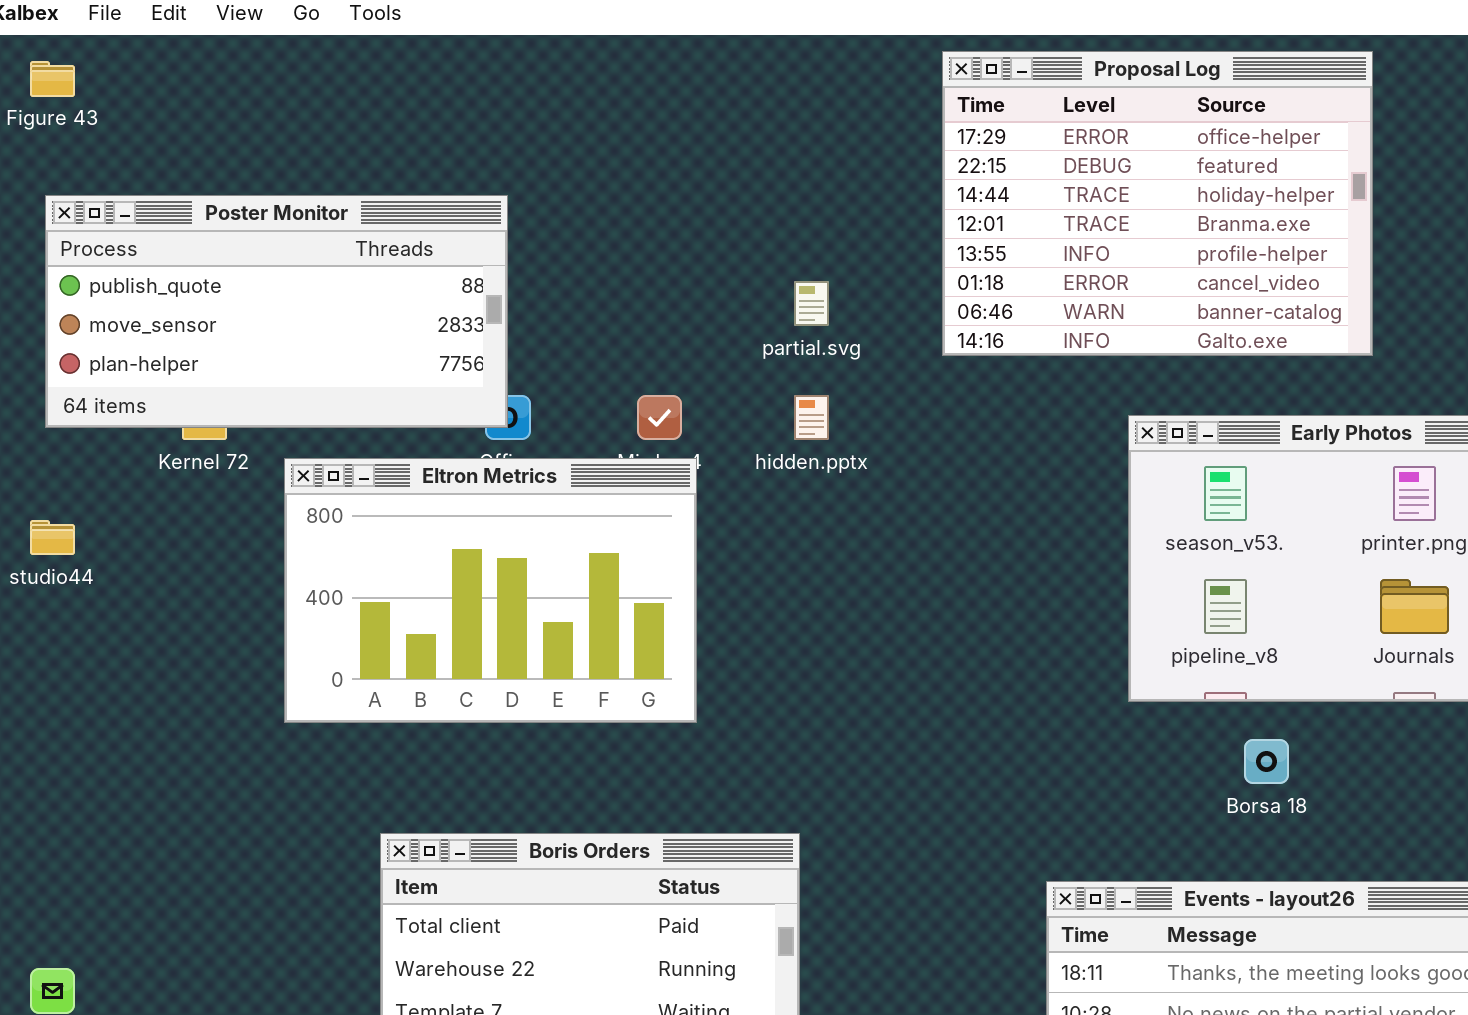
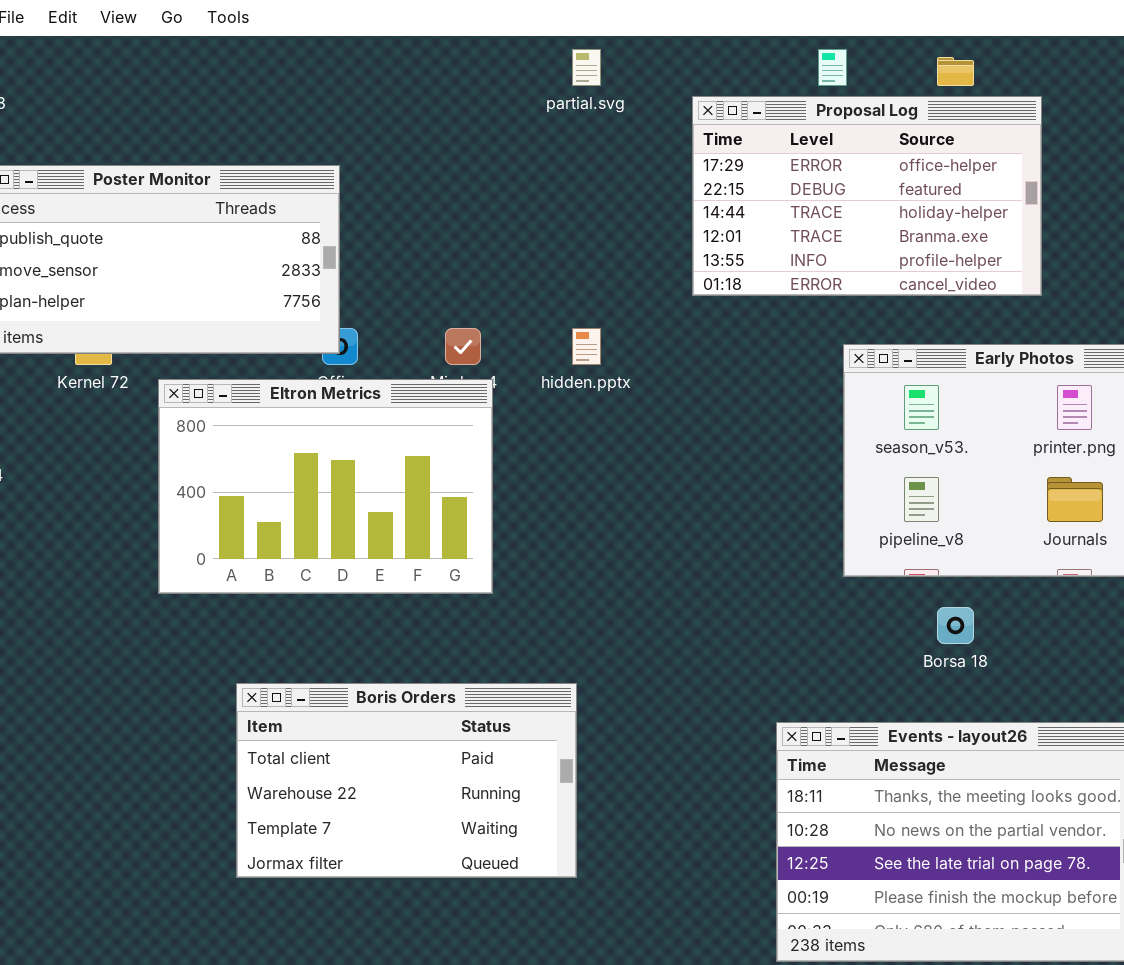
Proposal Log: [942,51,1373,356] -> [692,96,1042,296], resized
partial.svg: [794,281,829,326] -> [572,49,601,86], moved

